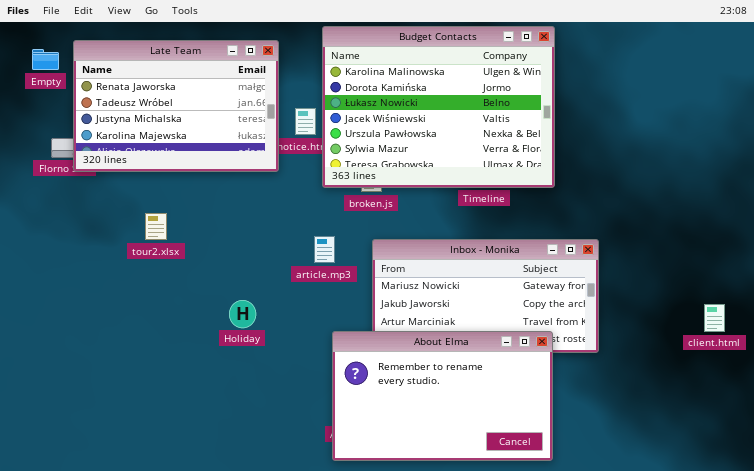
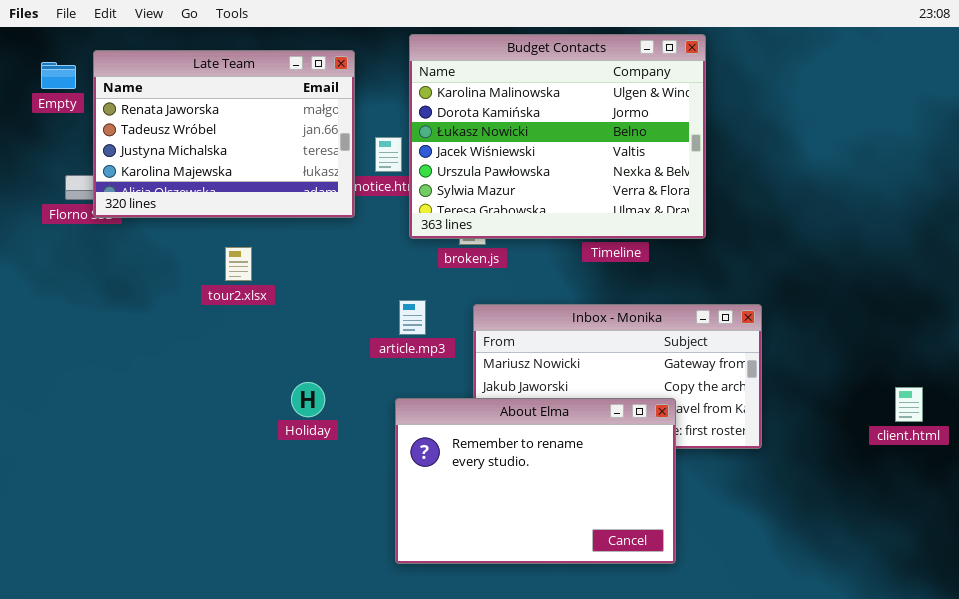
tour2.xlsx: [145,213,167,240] -> [225,247,252,281], moved
About Elma: [332,331,553,461] -> [395,398,676,564], moved

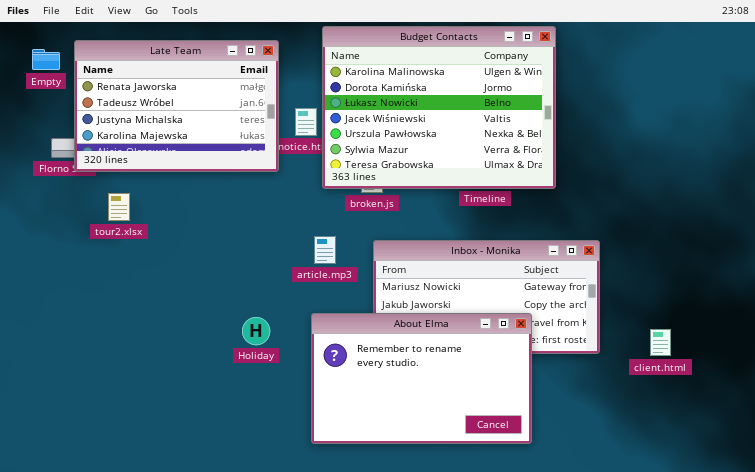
tour2.xlsx: [225,247,252,281] -> [108,193,130,221], moved
Holiday: [291,382,325,417] -> [242,317,270,345], moved
client.html: [895,387,923,422] -> [650,329,671,356], moved

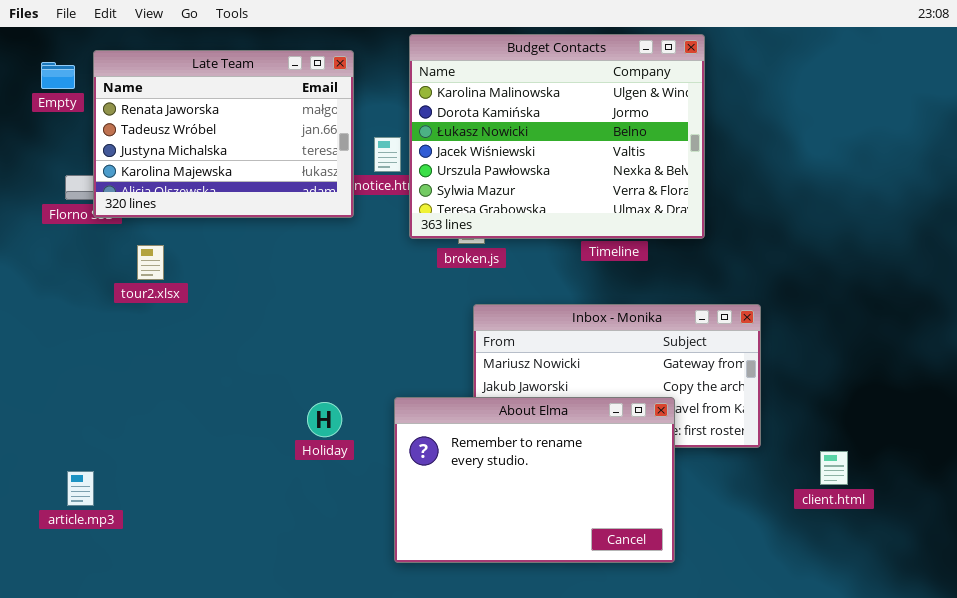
article.mp3: [314,236,336,264] -> [67,471,94,506], moved
client.html: [650,329,671,356] -> [820,451,848,485], moved

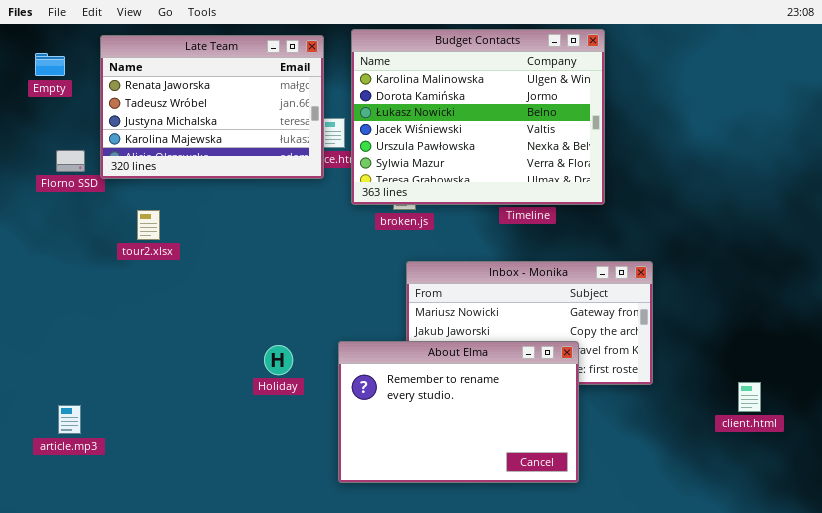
Late Team: [93,50,354,218] -> [100,35,324,179], moved
tour2.xlsx: [137,245,164,280] -> [137,210,160,240], moved
client.html: [820,451,848,485] -> [738,382,761,412], moved

